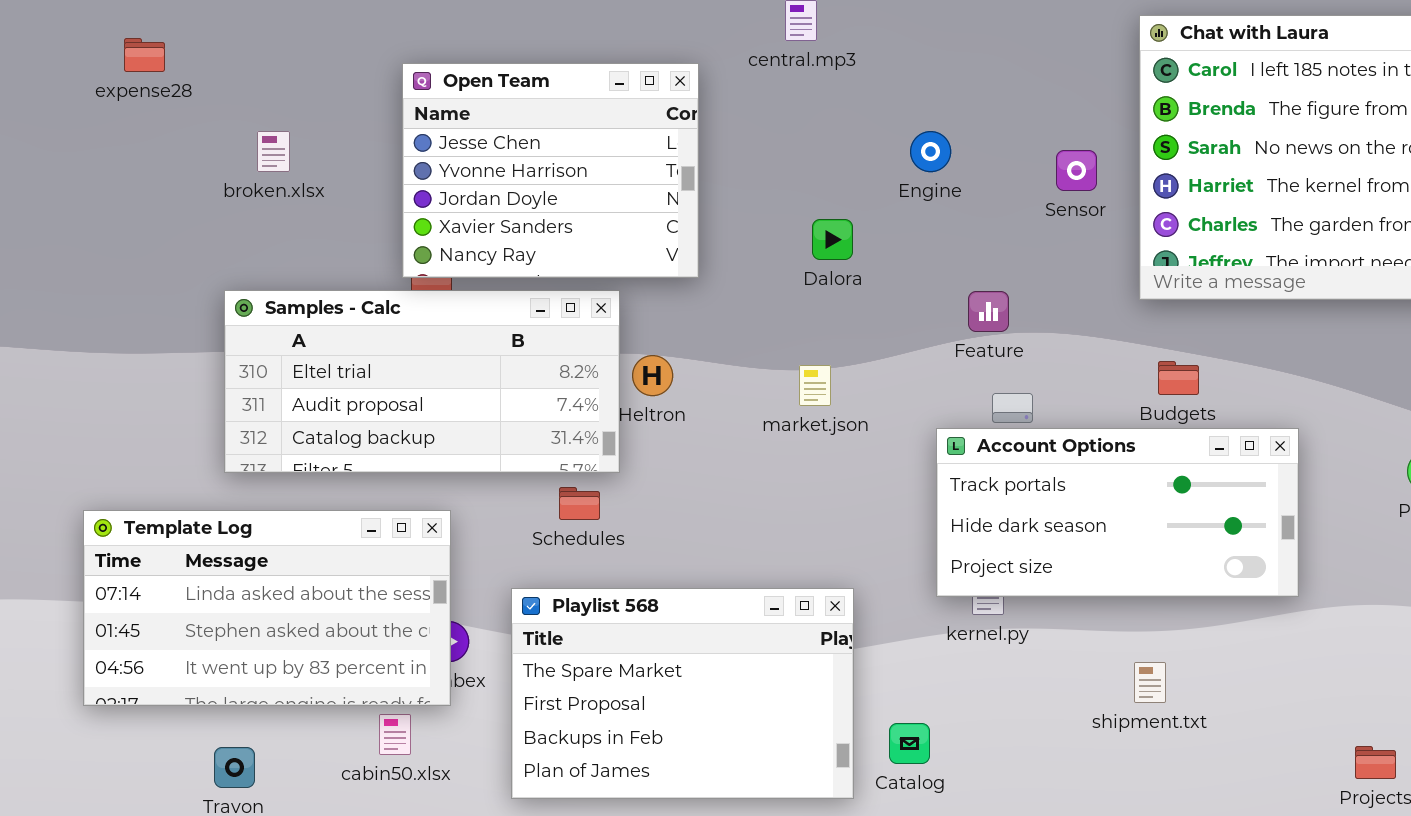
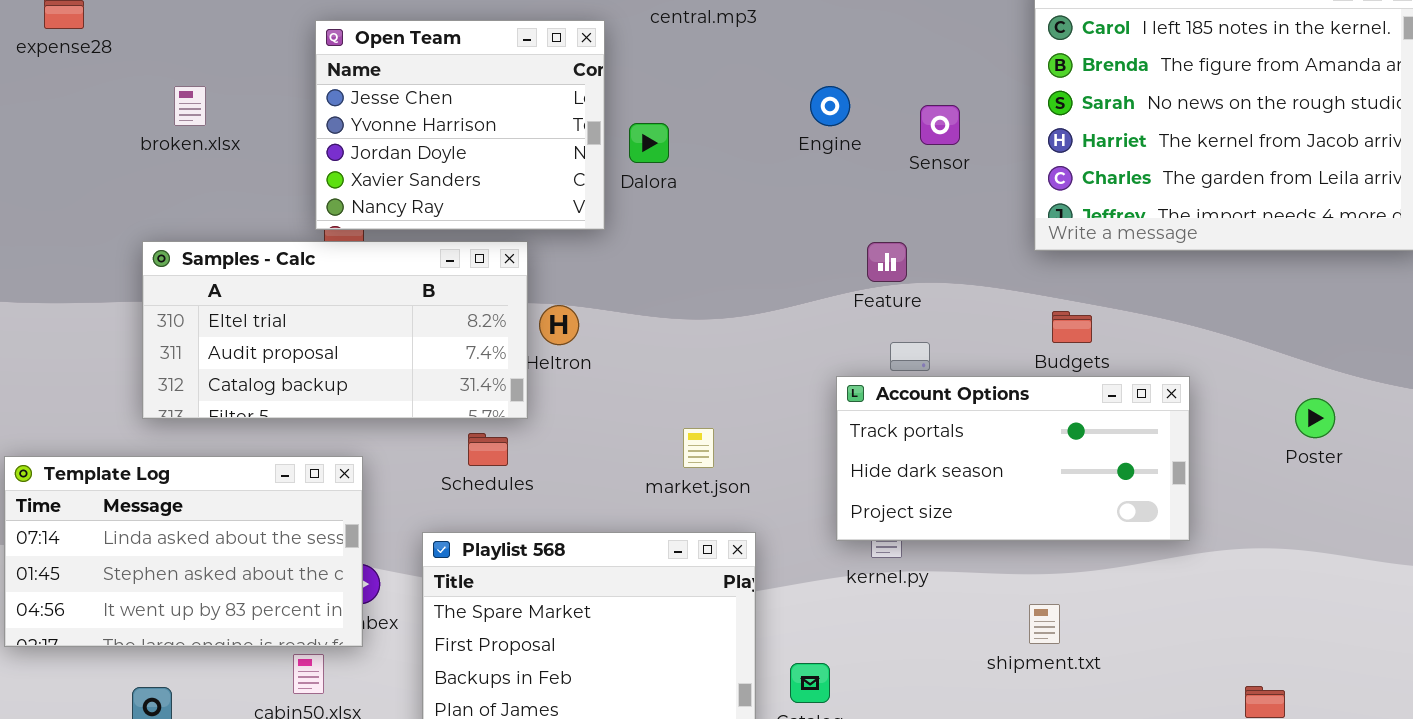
Sensor: [1056,150,1097,191] -> [920,105,960,145], moved
Dalora: [812,219,853,260] -> [629,123,669,163], moved
market.json: [799,365,831,406] -> [683,428,714,468], moved

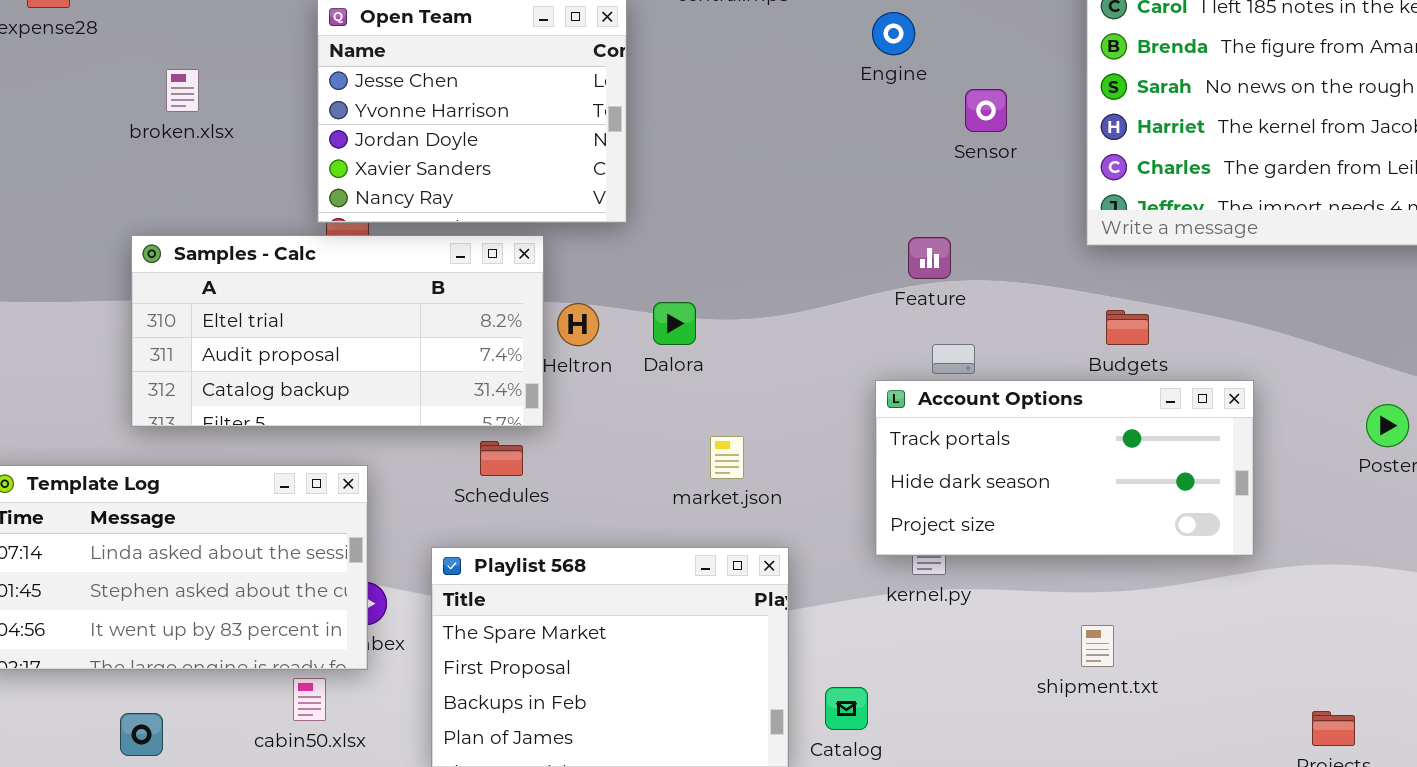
Engine: [810,86,850,126] -> [872,12,915,55], moved
Dalora: [629,123,669,163] -> [653,302,696,345], moved

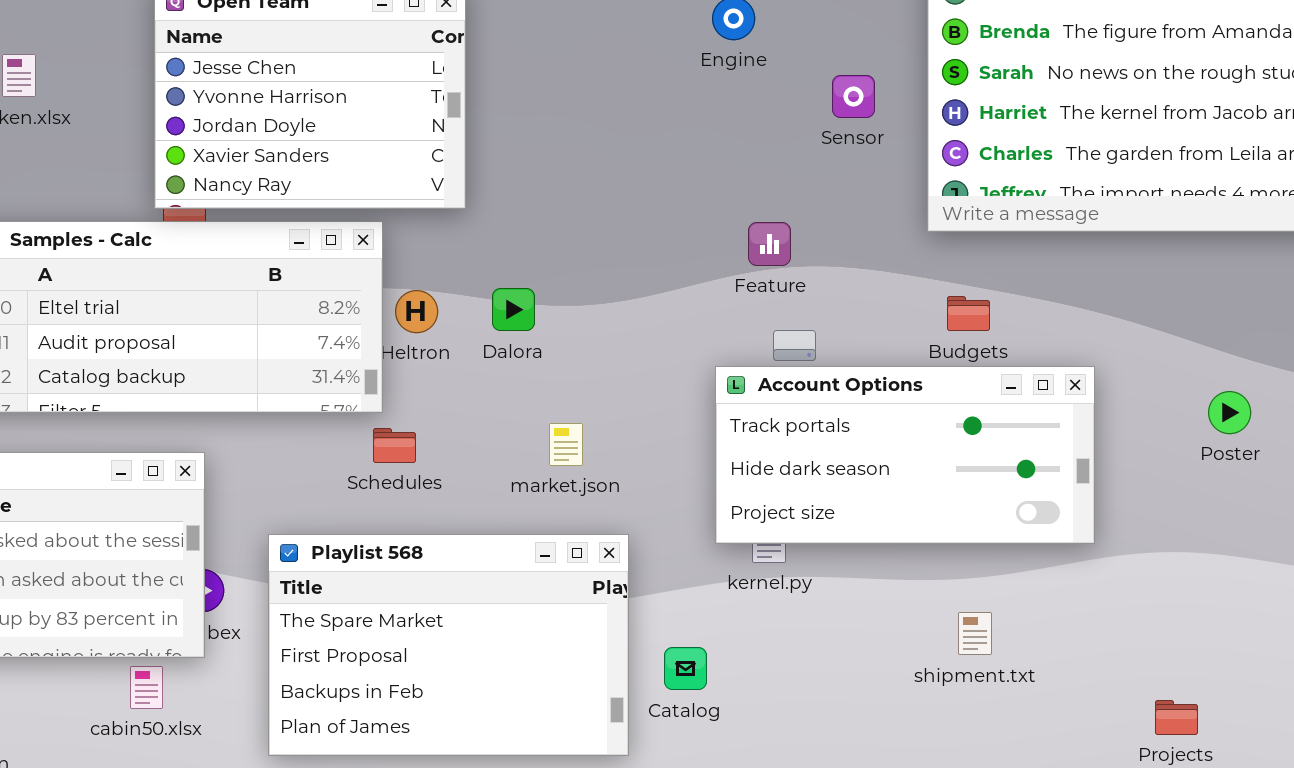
Sensor: [965,89,1007,132] -> [832,75,875,118], moved
Schedules: [480,441,523,476] -> [373,428,416,463], moved
shipment.txt: [1081,625,1114,667] -> [958,612,992,655], moved
Catalog: [825,687,868,730] -> [664,647,707,690], moved

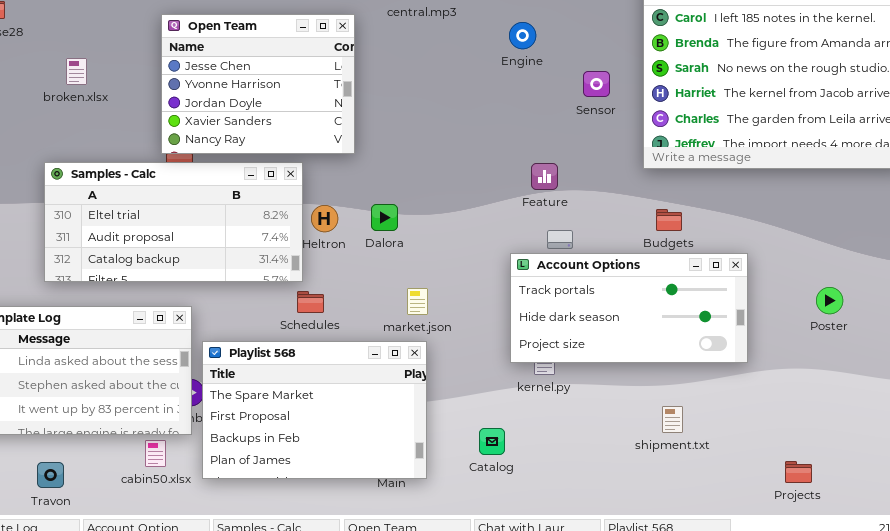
Poster: [1208,391,1251,434] -> [816,287,843,314], moved
Playlist 568: [268,534,629,756] -> [202,341,427,479], moved

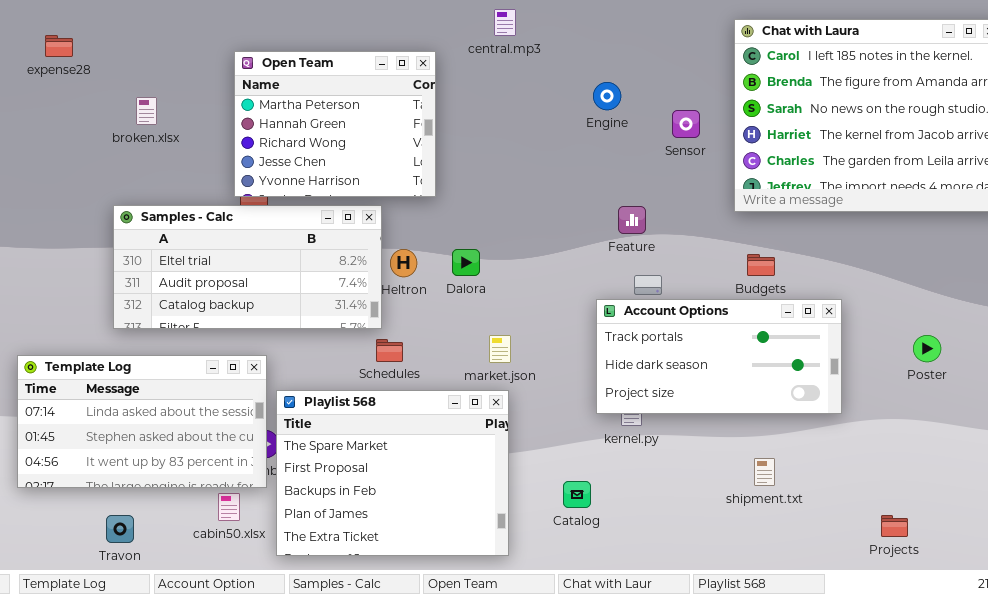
Open Team: [161,14,355,154] -> [234,51,436,197], scrolled up 3 rows
Engine: [509,22,536,49] -> [593,82,621,110], moved
Playlist 568: [202,341,427,479] -> [276,390,509,556], resized

